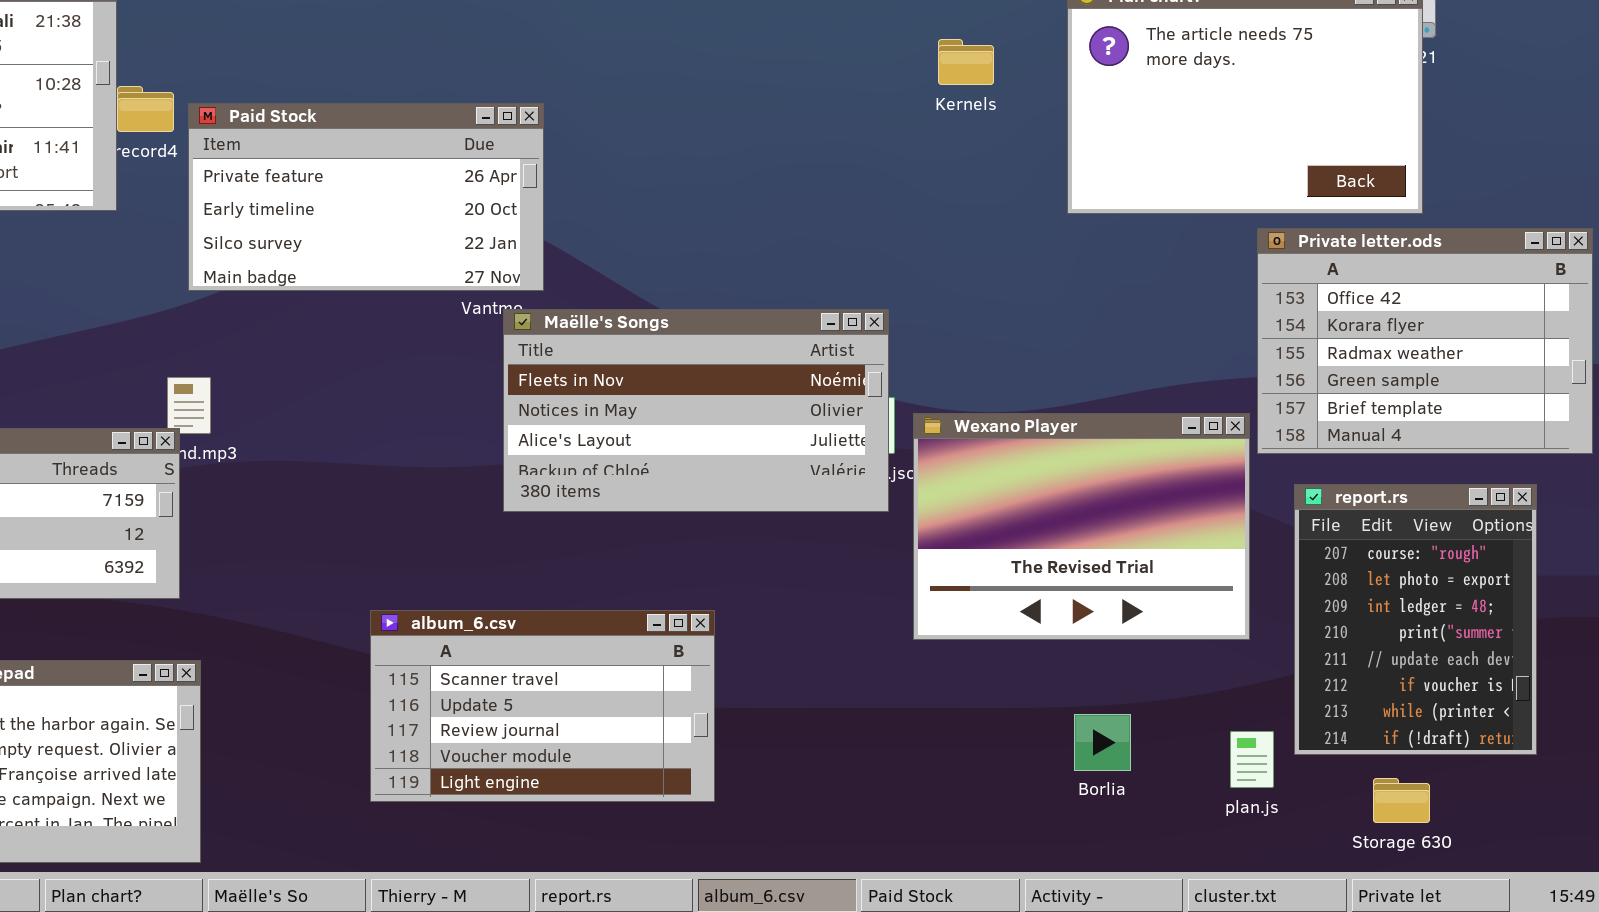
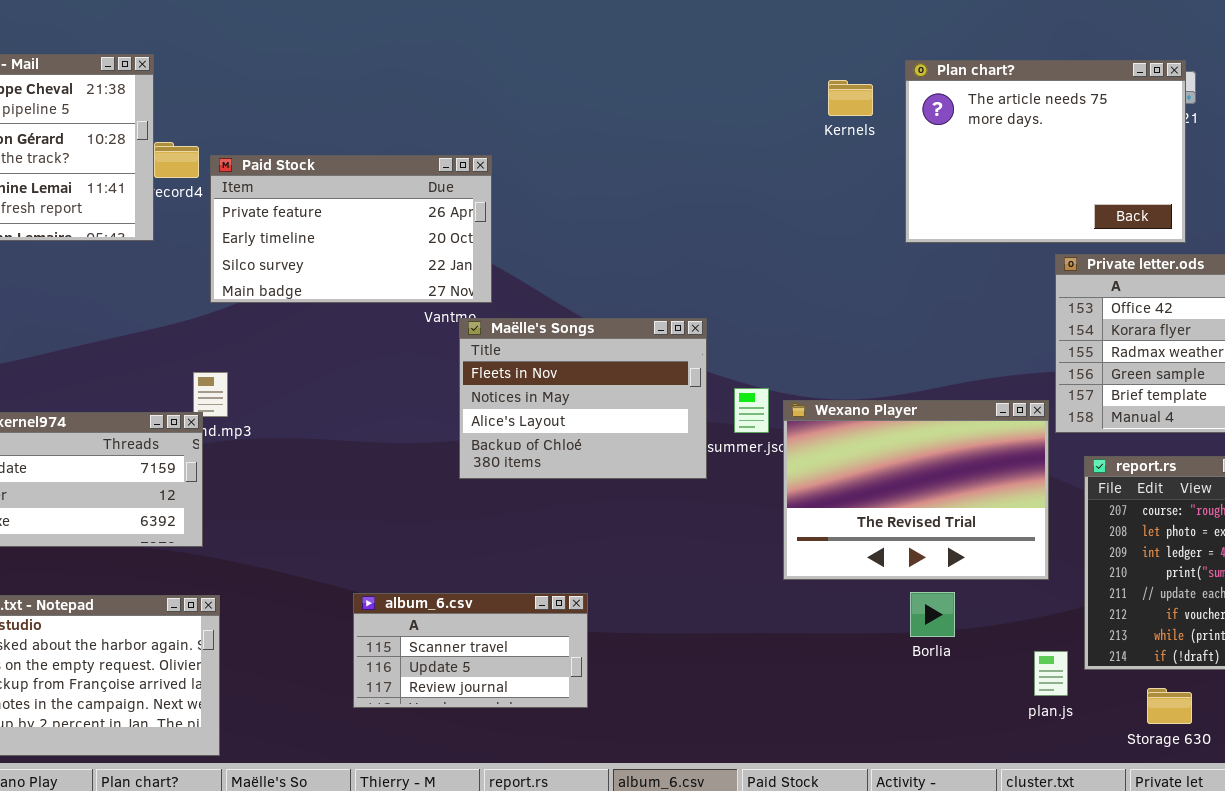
Kernels: [938,39,994,85] -> [828,80,873,116], moved
Maëlle's Songs: [503,309,889,512] -> [459,318,707,479], resized
album_6.csv: [370,610,715,802] -> [353,593,588,708], resized
Borlia: [1074,714,1131,771] -> [910,592,955,637], moved

